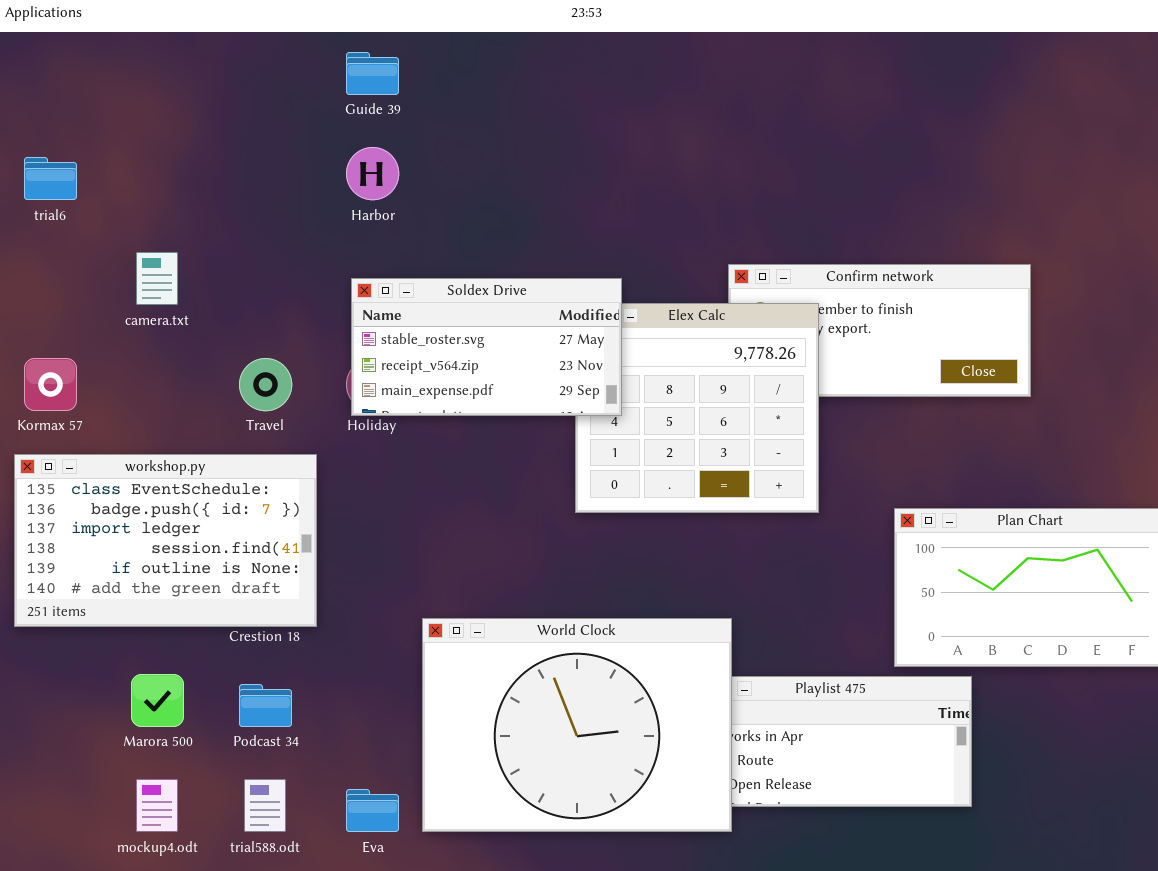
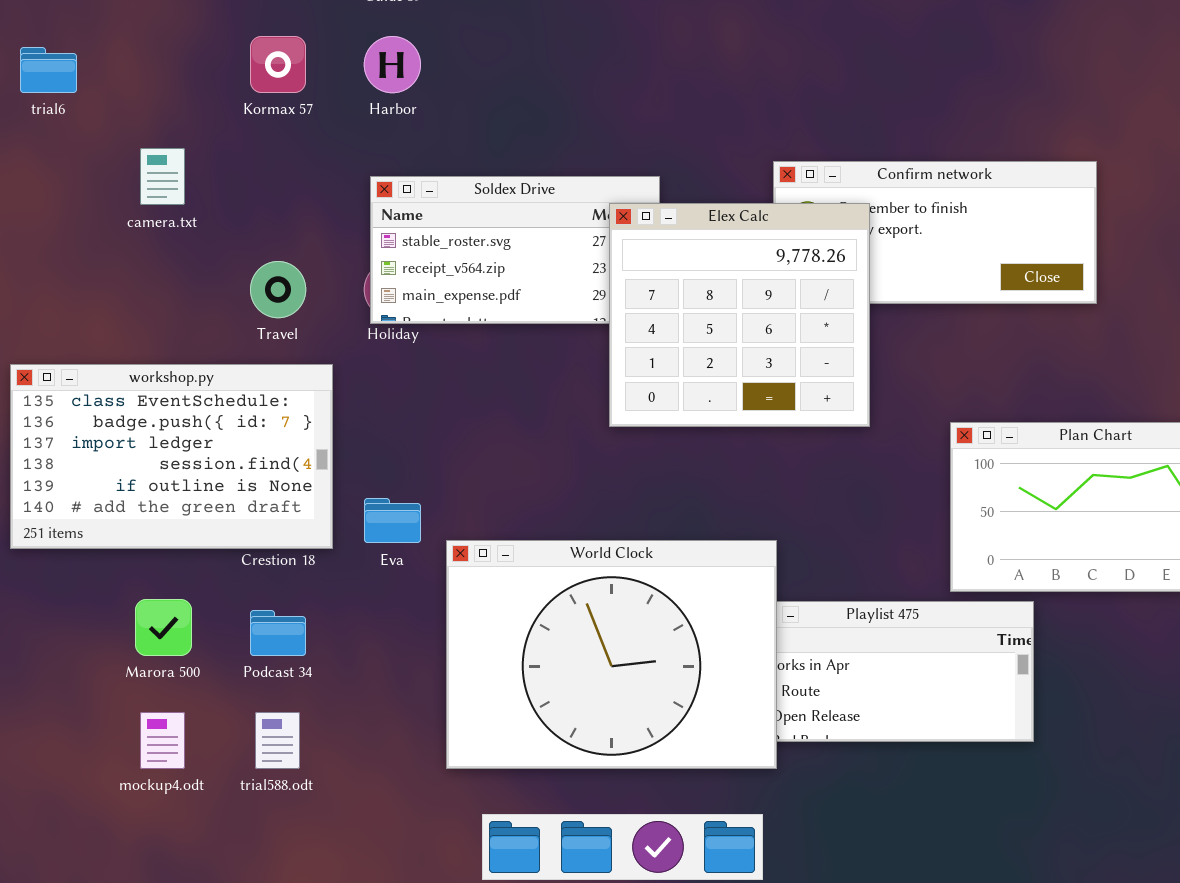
Elex Calc: [575,303,819,513] -> [609,203,870,427], raised
Kormax 57: [24,358,77,411] -> [250,36,306,93], moved
Eva: [346,789,399,832] -> [364,498,421,543], moved

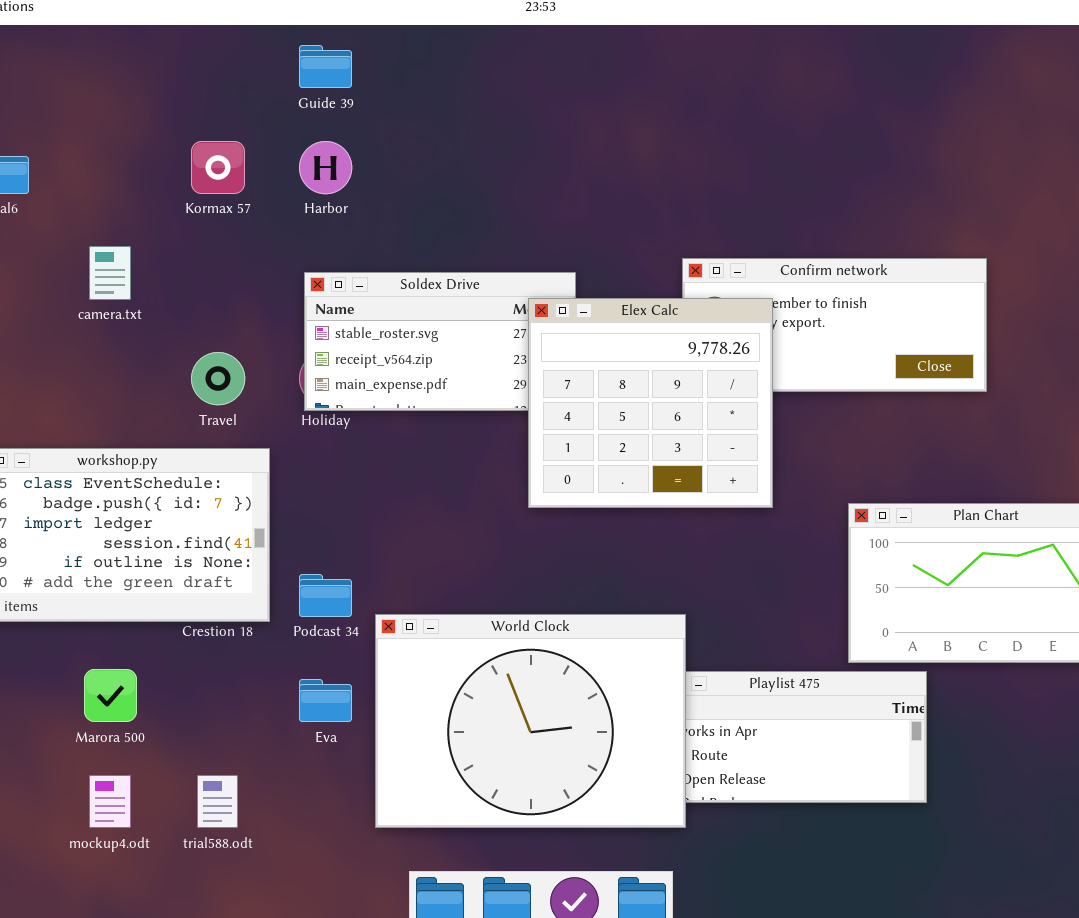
Eva: [364,498,421,543] -> [299,679,352,722], moved
Podcast 34: [250,610,306,656] -> [299,574,352,617], moved

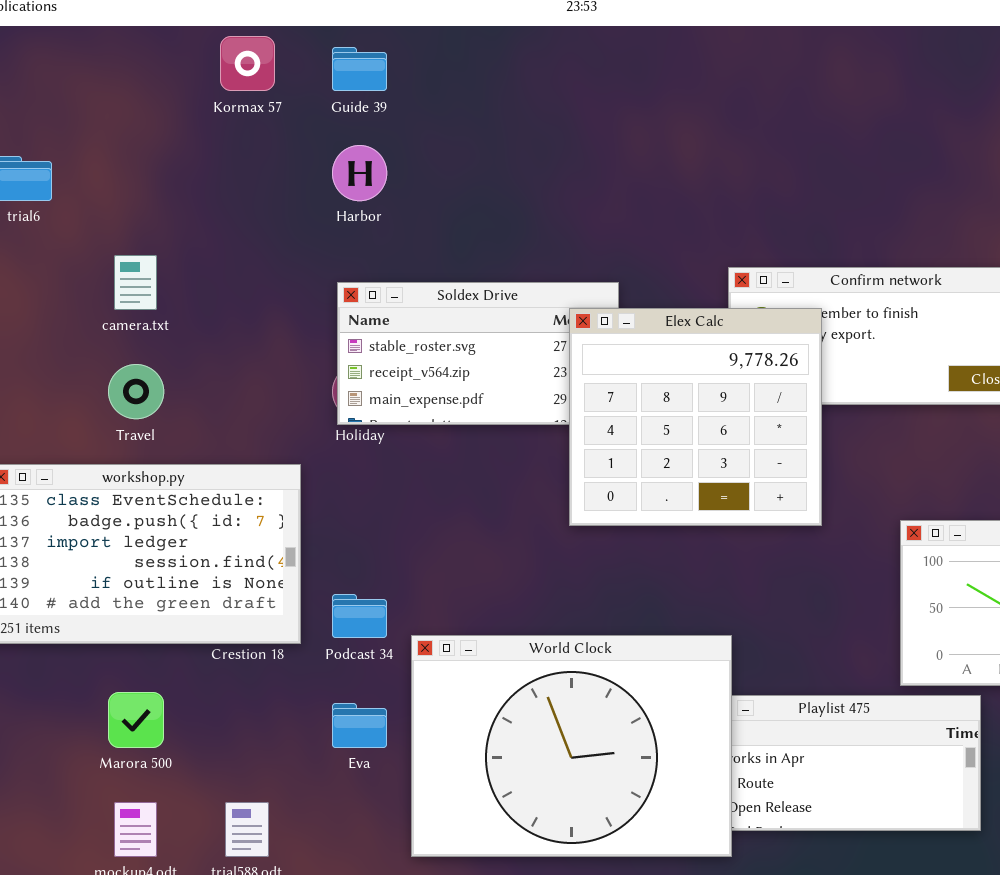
Kormax 57: [191,141,245,194] -> [220,36,275,91], moved
Travel: [191,352,245,405] -> [108,364,164,419], moved

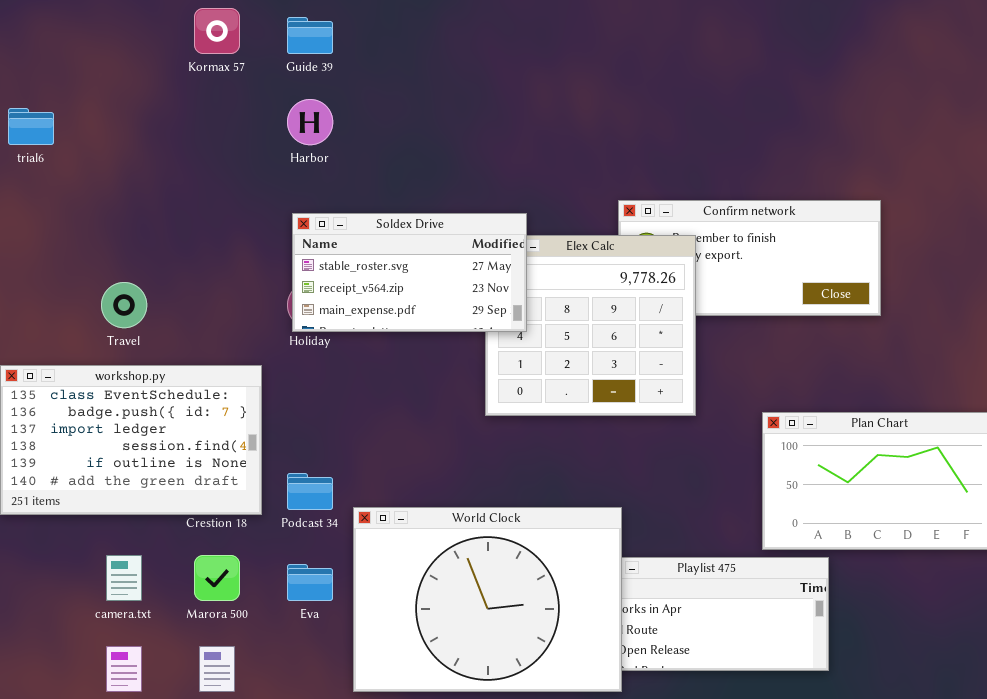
camera.txt: [114,255,157,310] -> [106,555,142,601], moved
Soldex Drive: [337,282,619,425] -> [292,213,527,332], raised
Marora 500: [108,692,164,748] -> [194,555,240,601], moved

